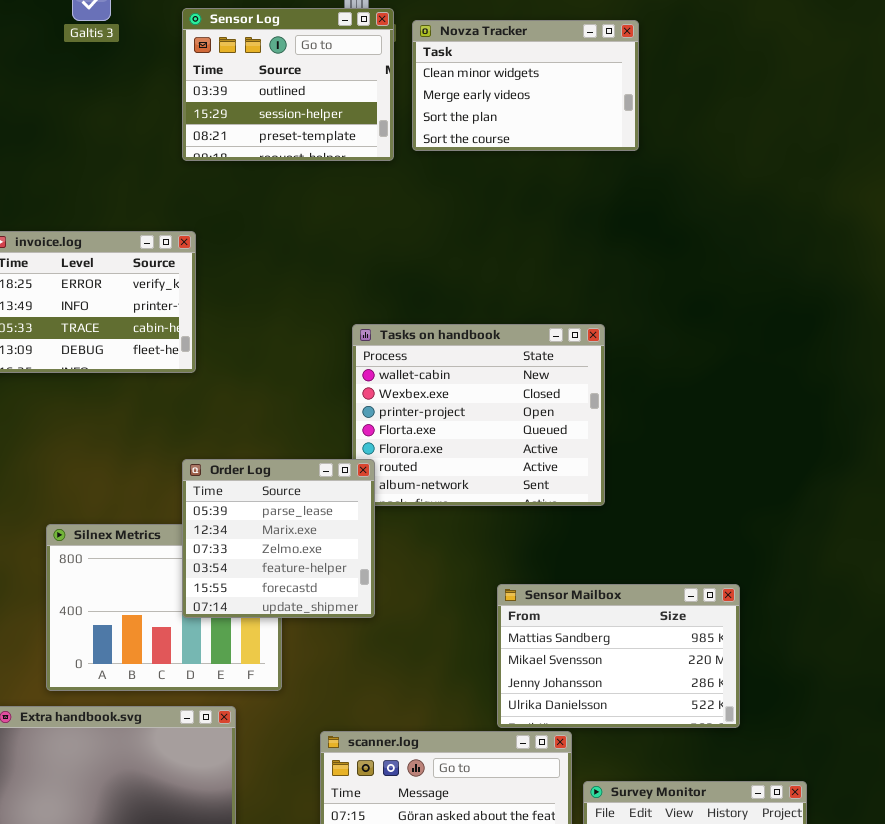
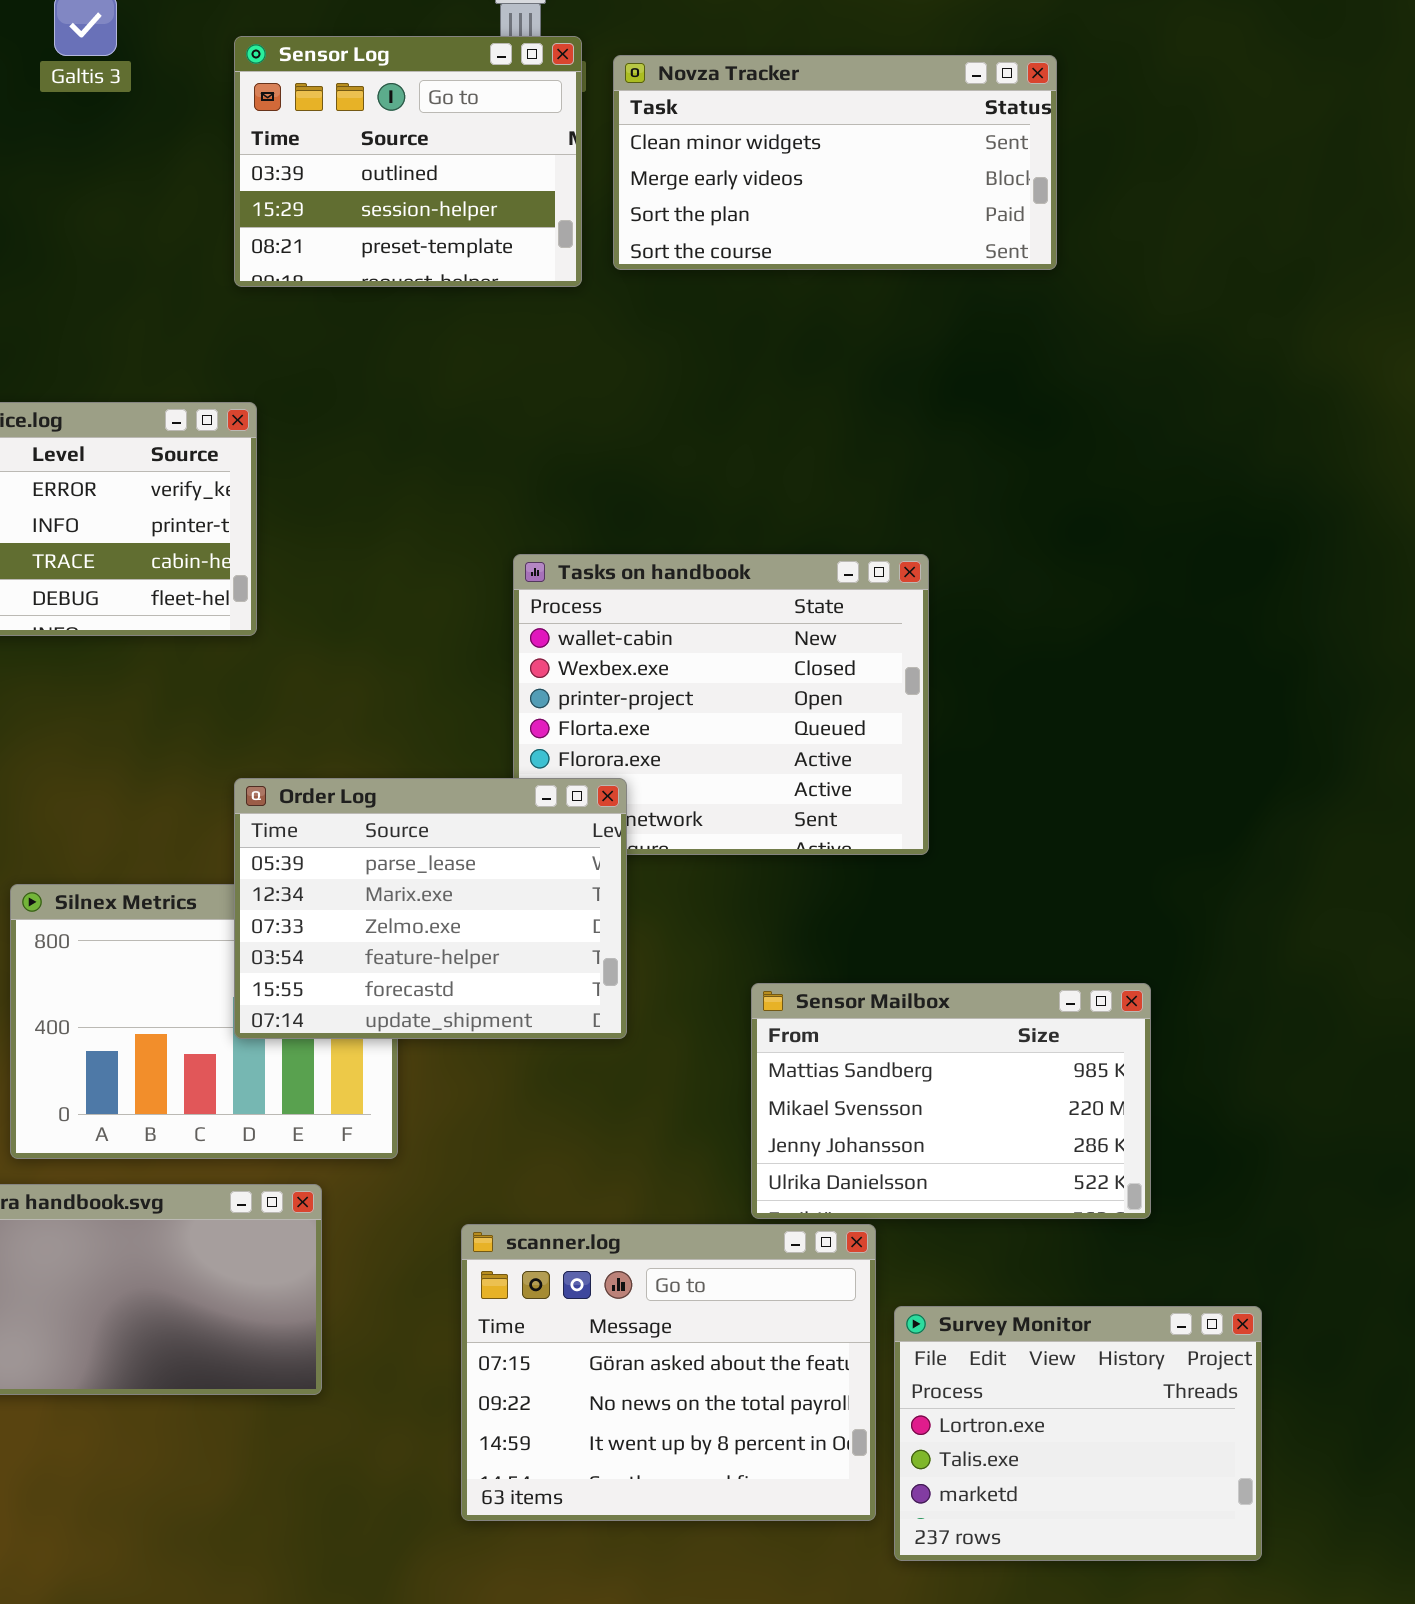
Novza Tracker: [412,20,639,151] -> [613,55,1057,270], resized
Order Log: [182,459,375,618] -> [234,778,627,1039], resized

